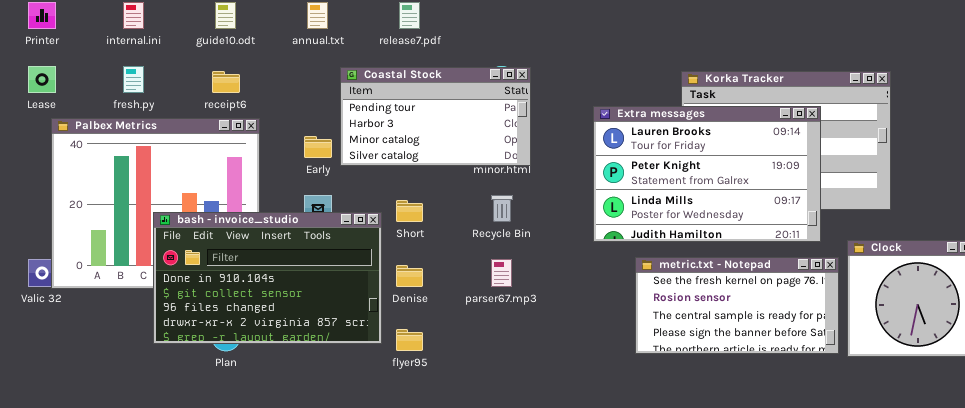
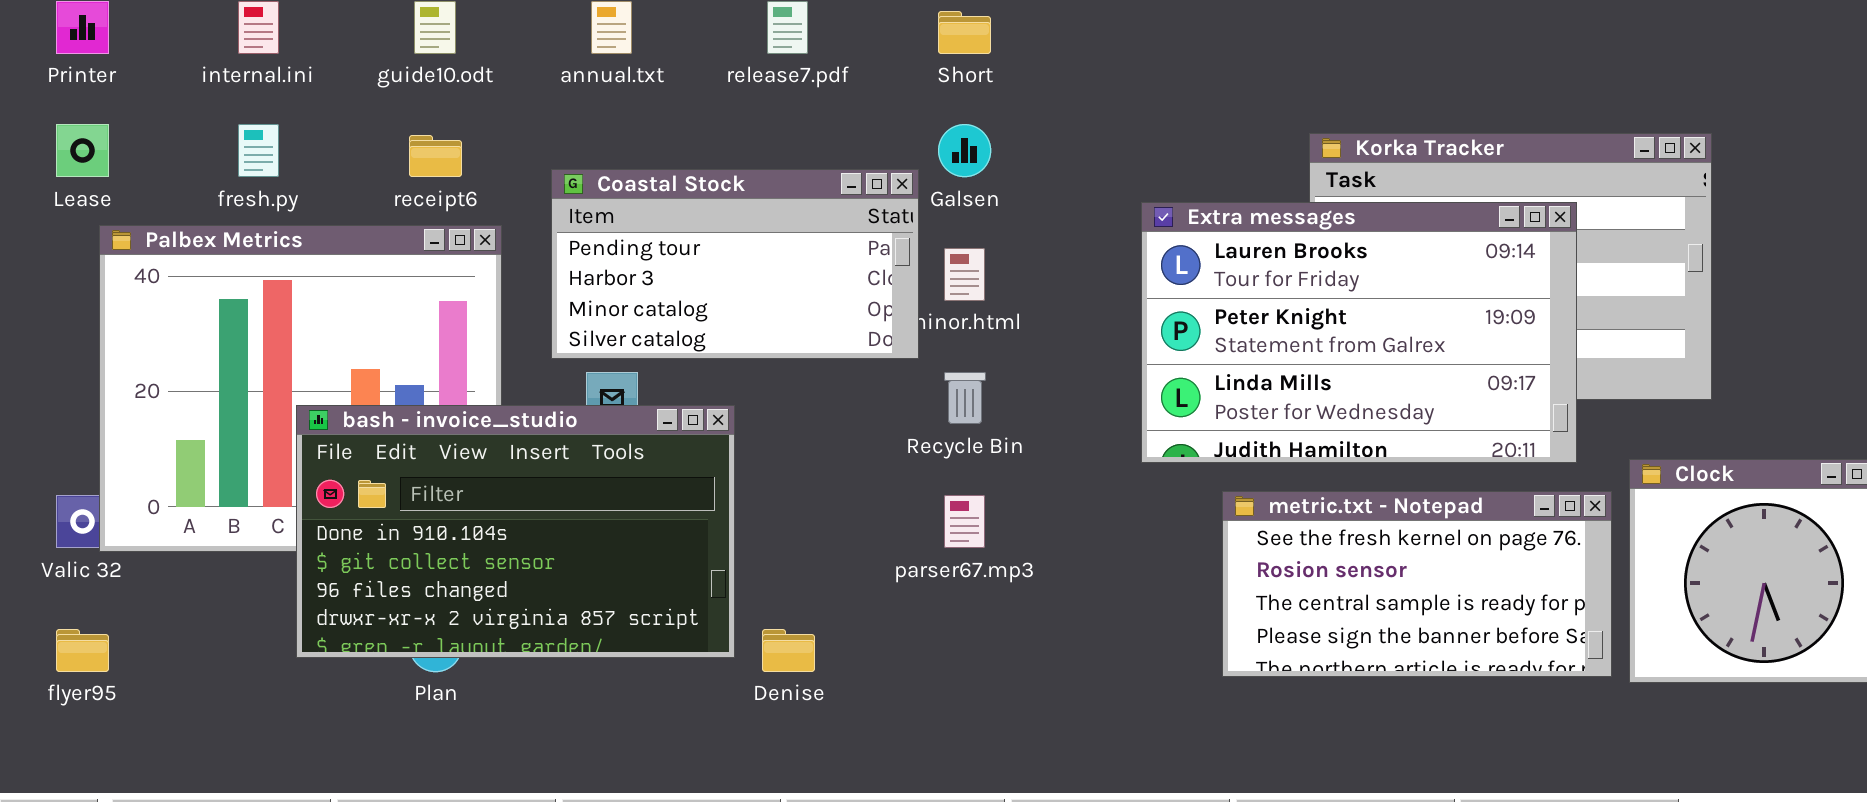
Coastal Stock: [340,67,531,166] -> [551,169,919,359], moved
Short: [396,200,423,222] -> [938,11,991,54], moved
Denise: [396,265,423,287] -> [762,629,815,672], moved
flyer95: [396,329,423,351] -> [56,629,109,672], moved

